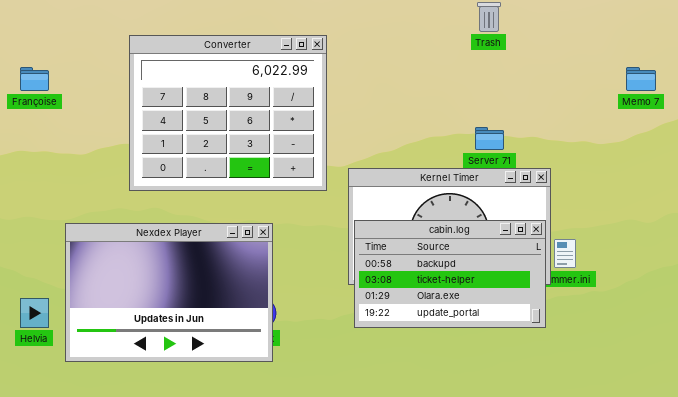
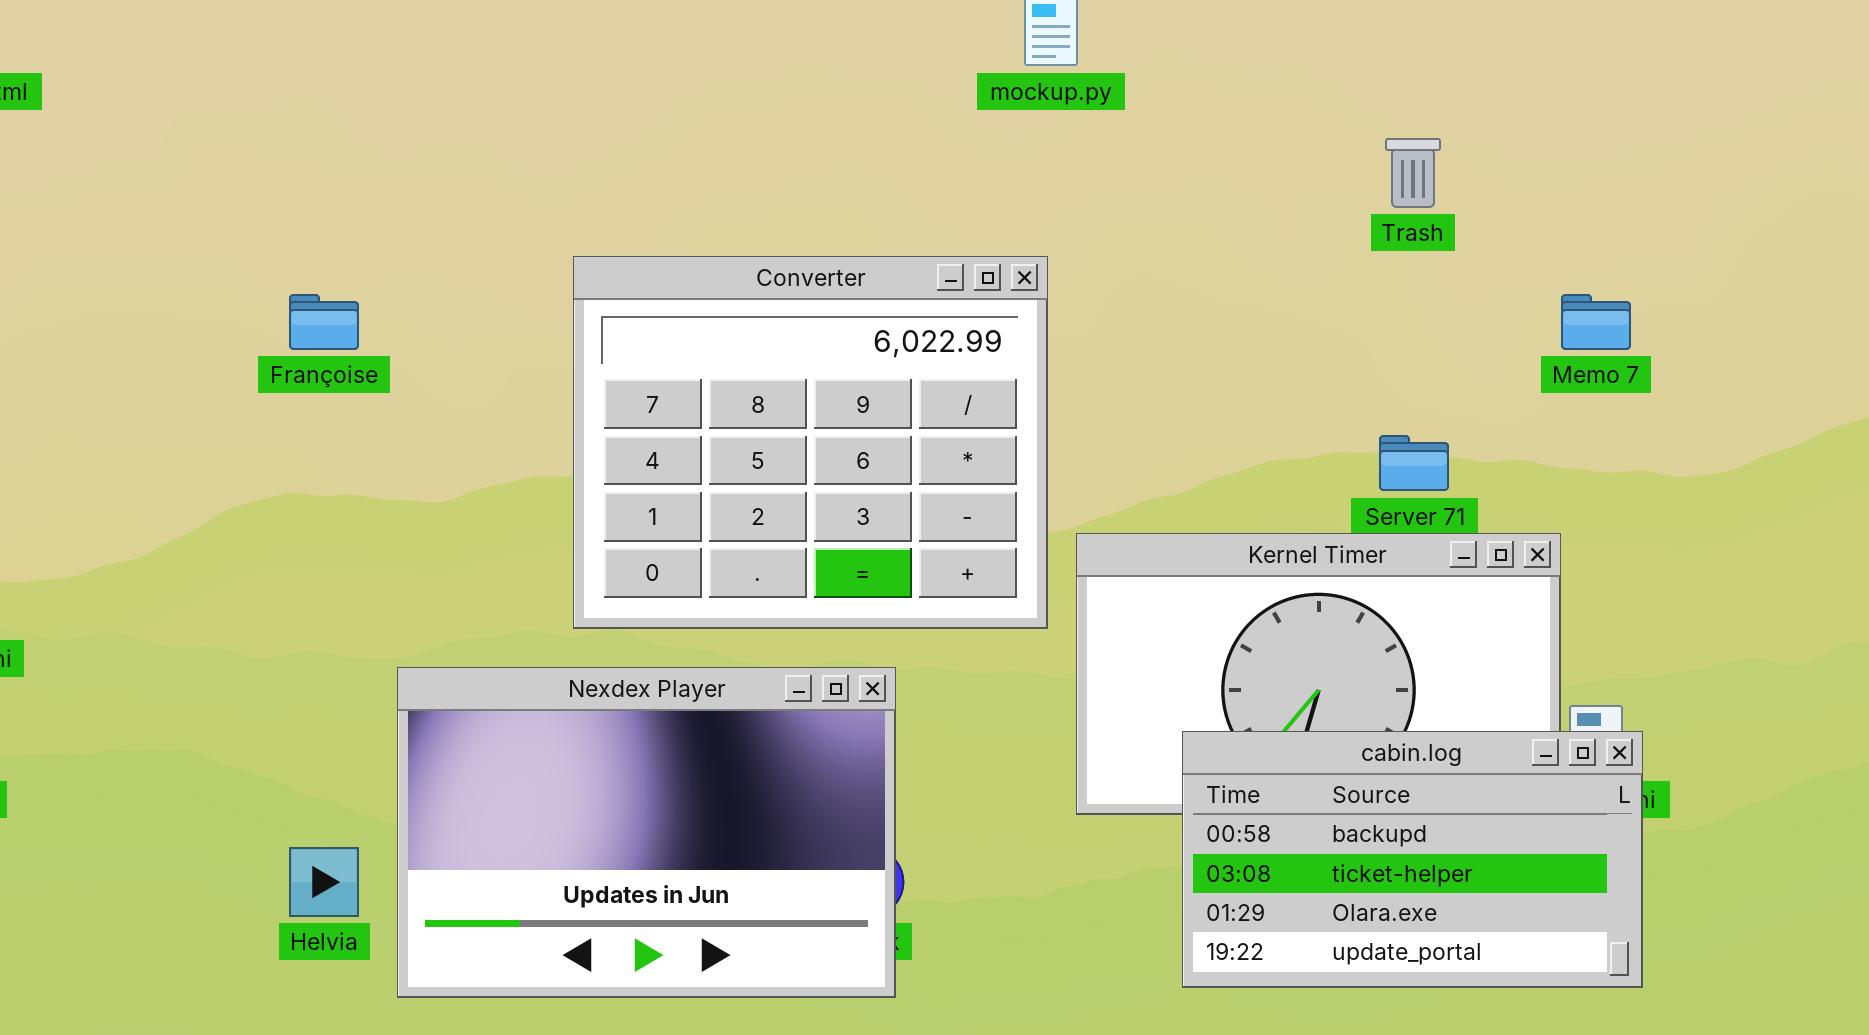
Converter: [129,35,327,191] -> [573,256,1048,629], moved
Memo 7: [626,67,656,91] -> [1561,294,1631,350], moved
cabin.log: [354,220,546,328] -> [1182,731,1643,988], moved

